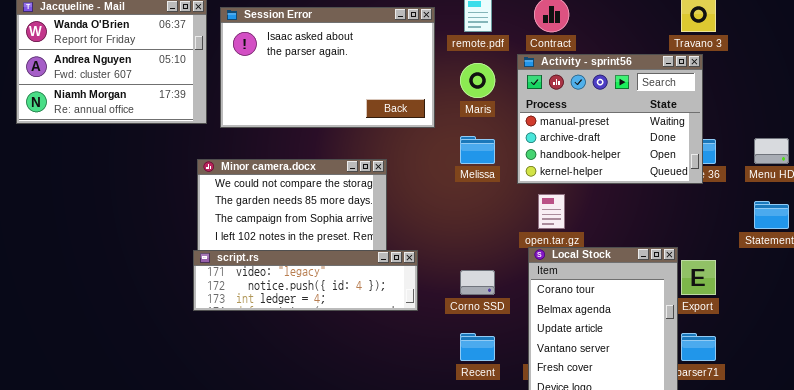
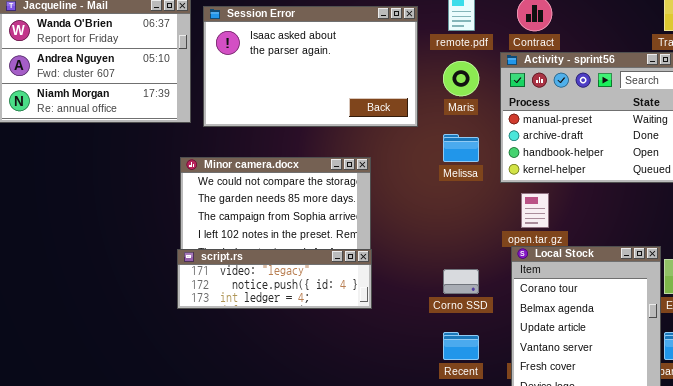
script.rs: [193,250,418,311] -> [177,249,372,309], resized

